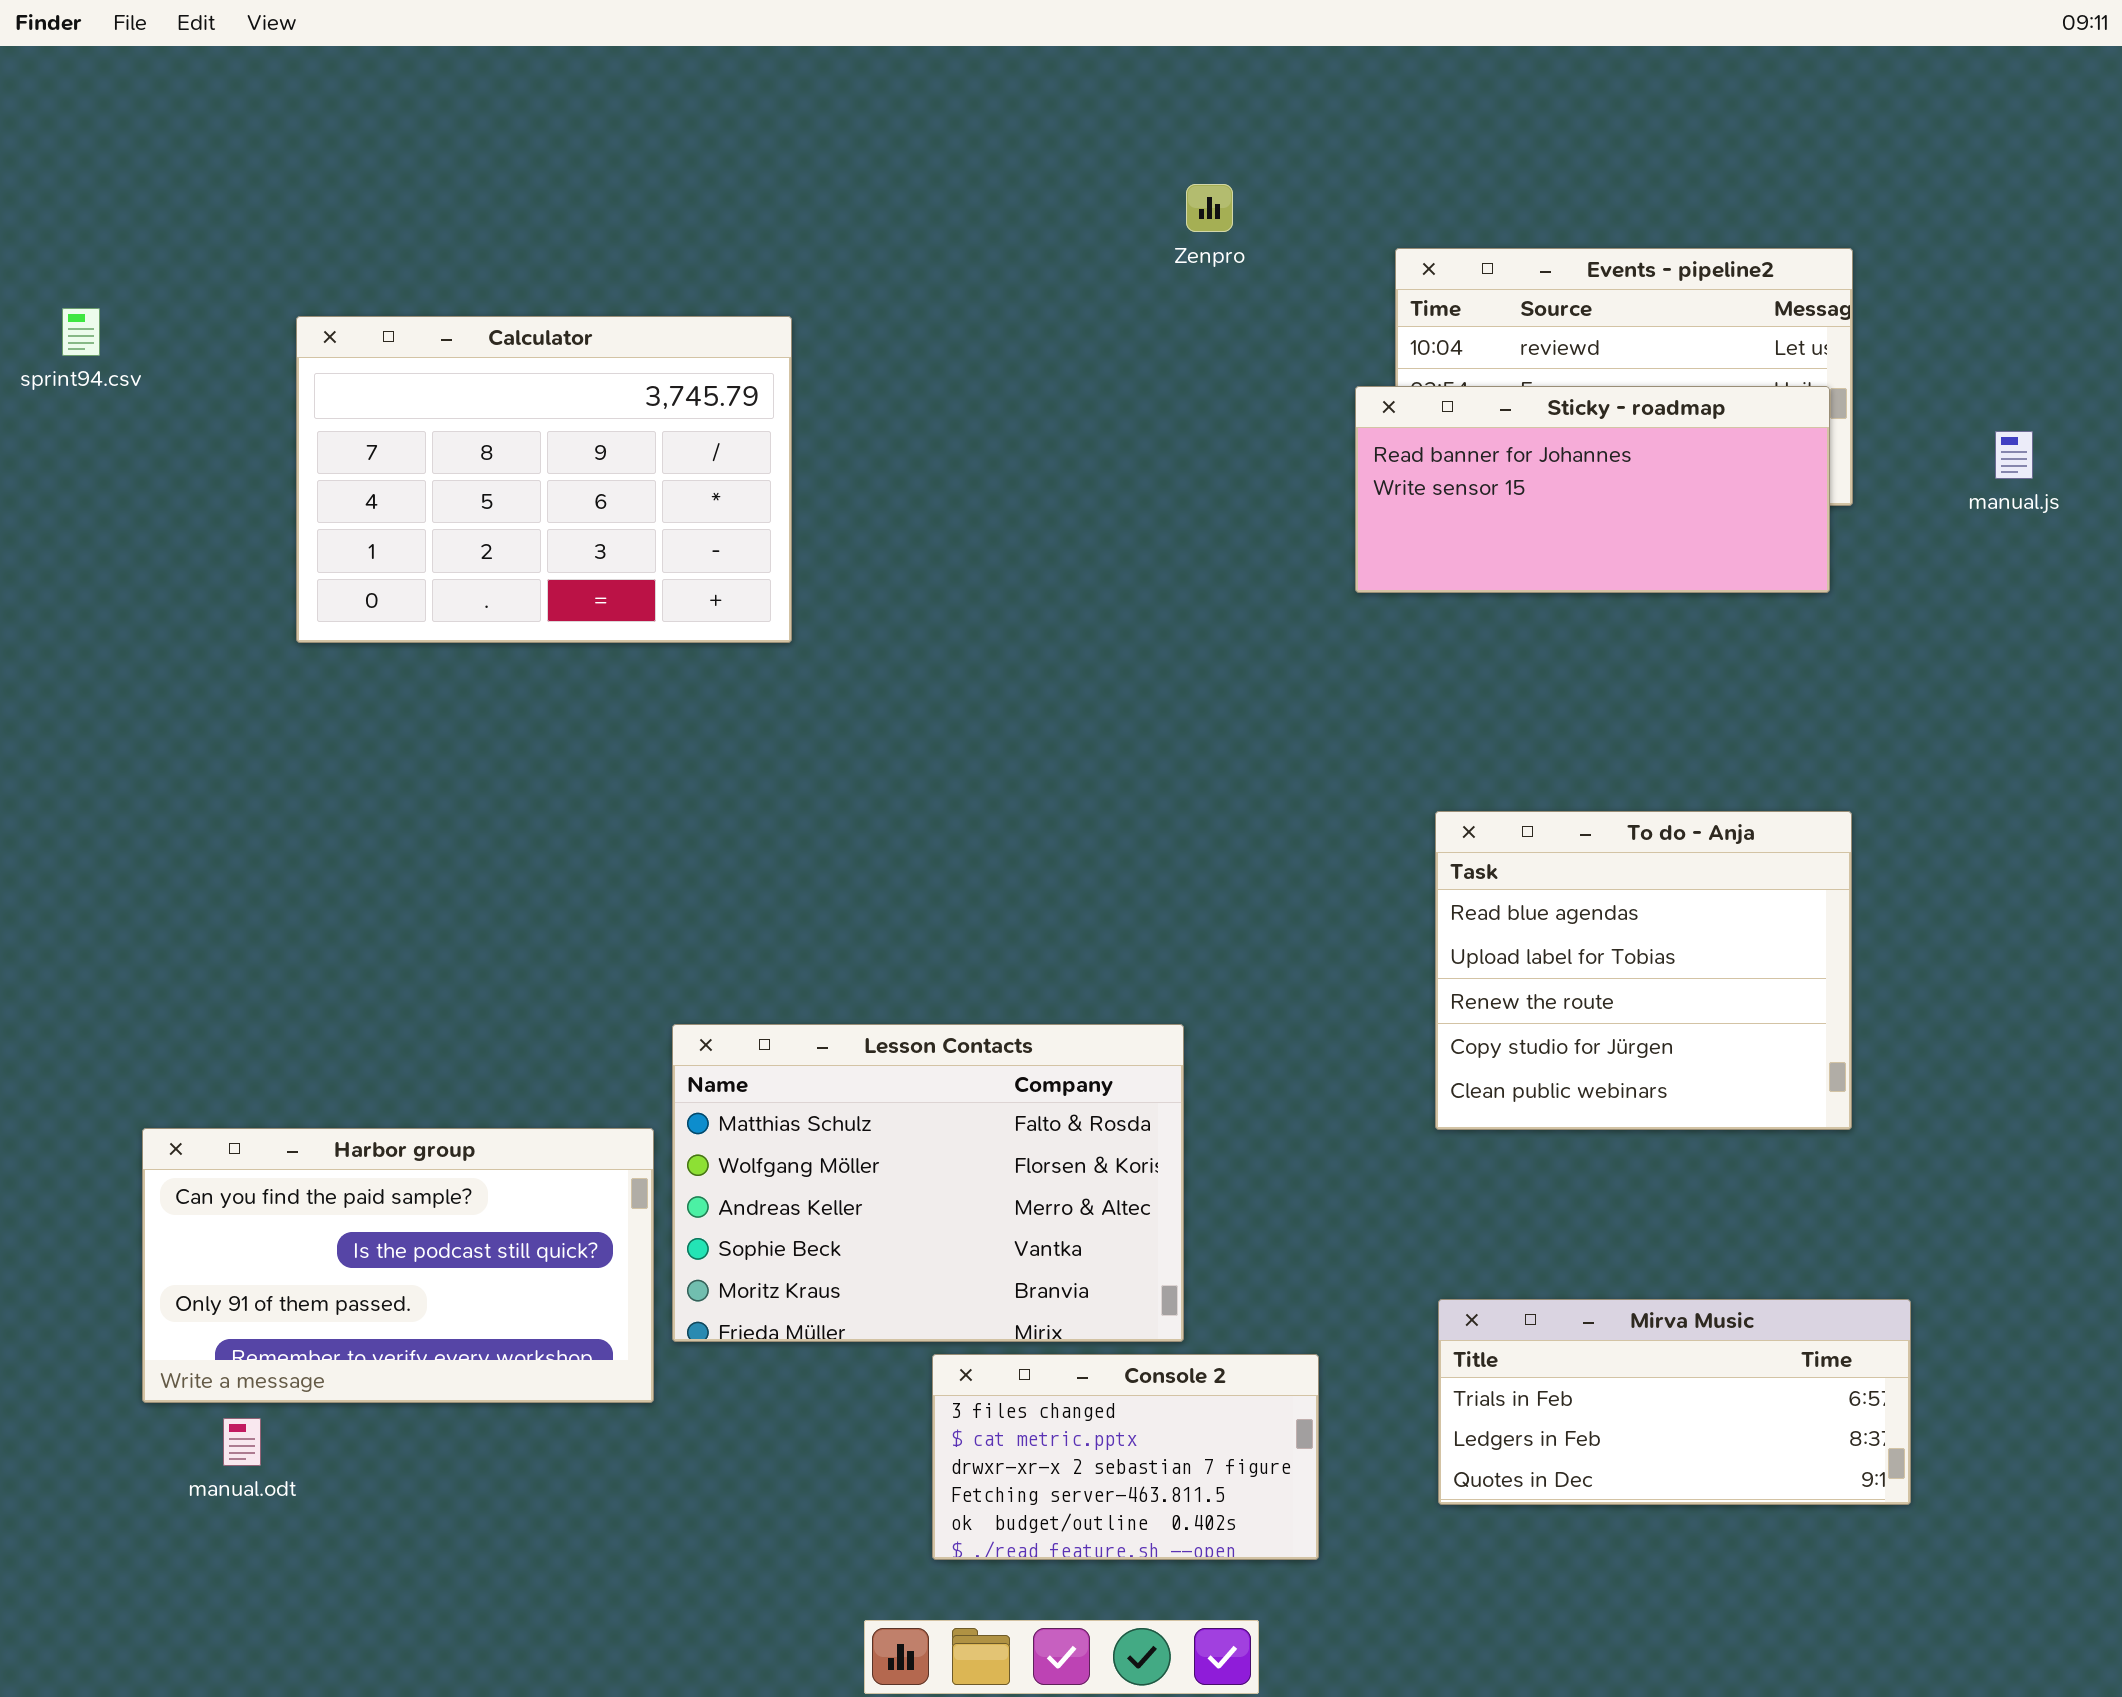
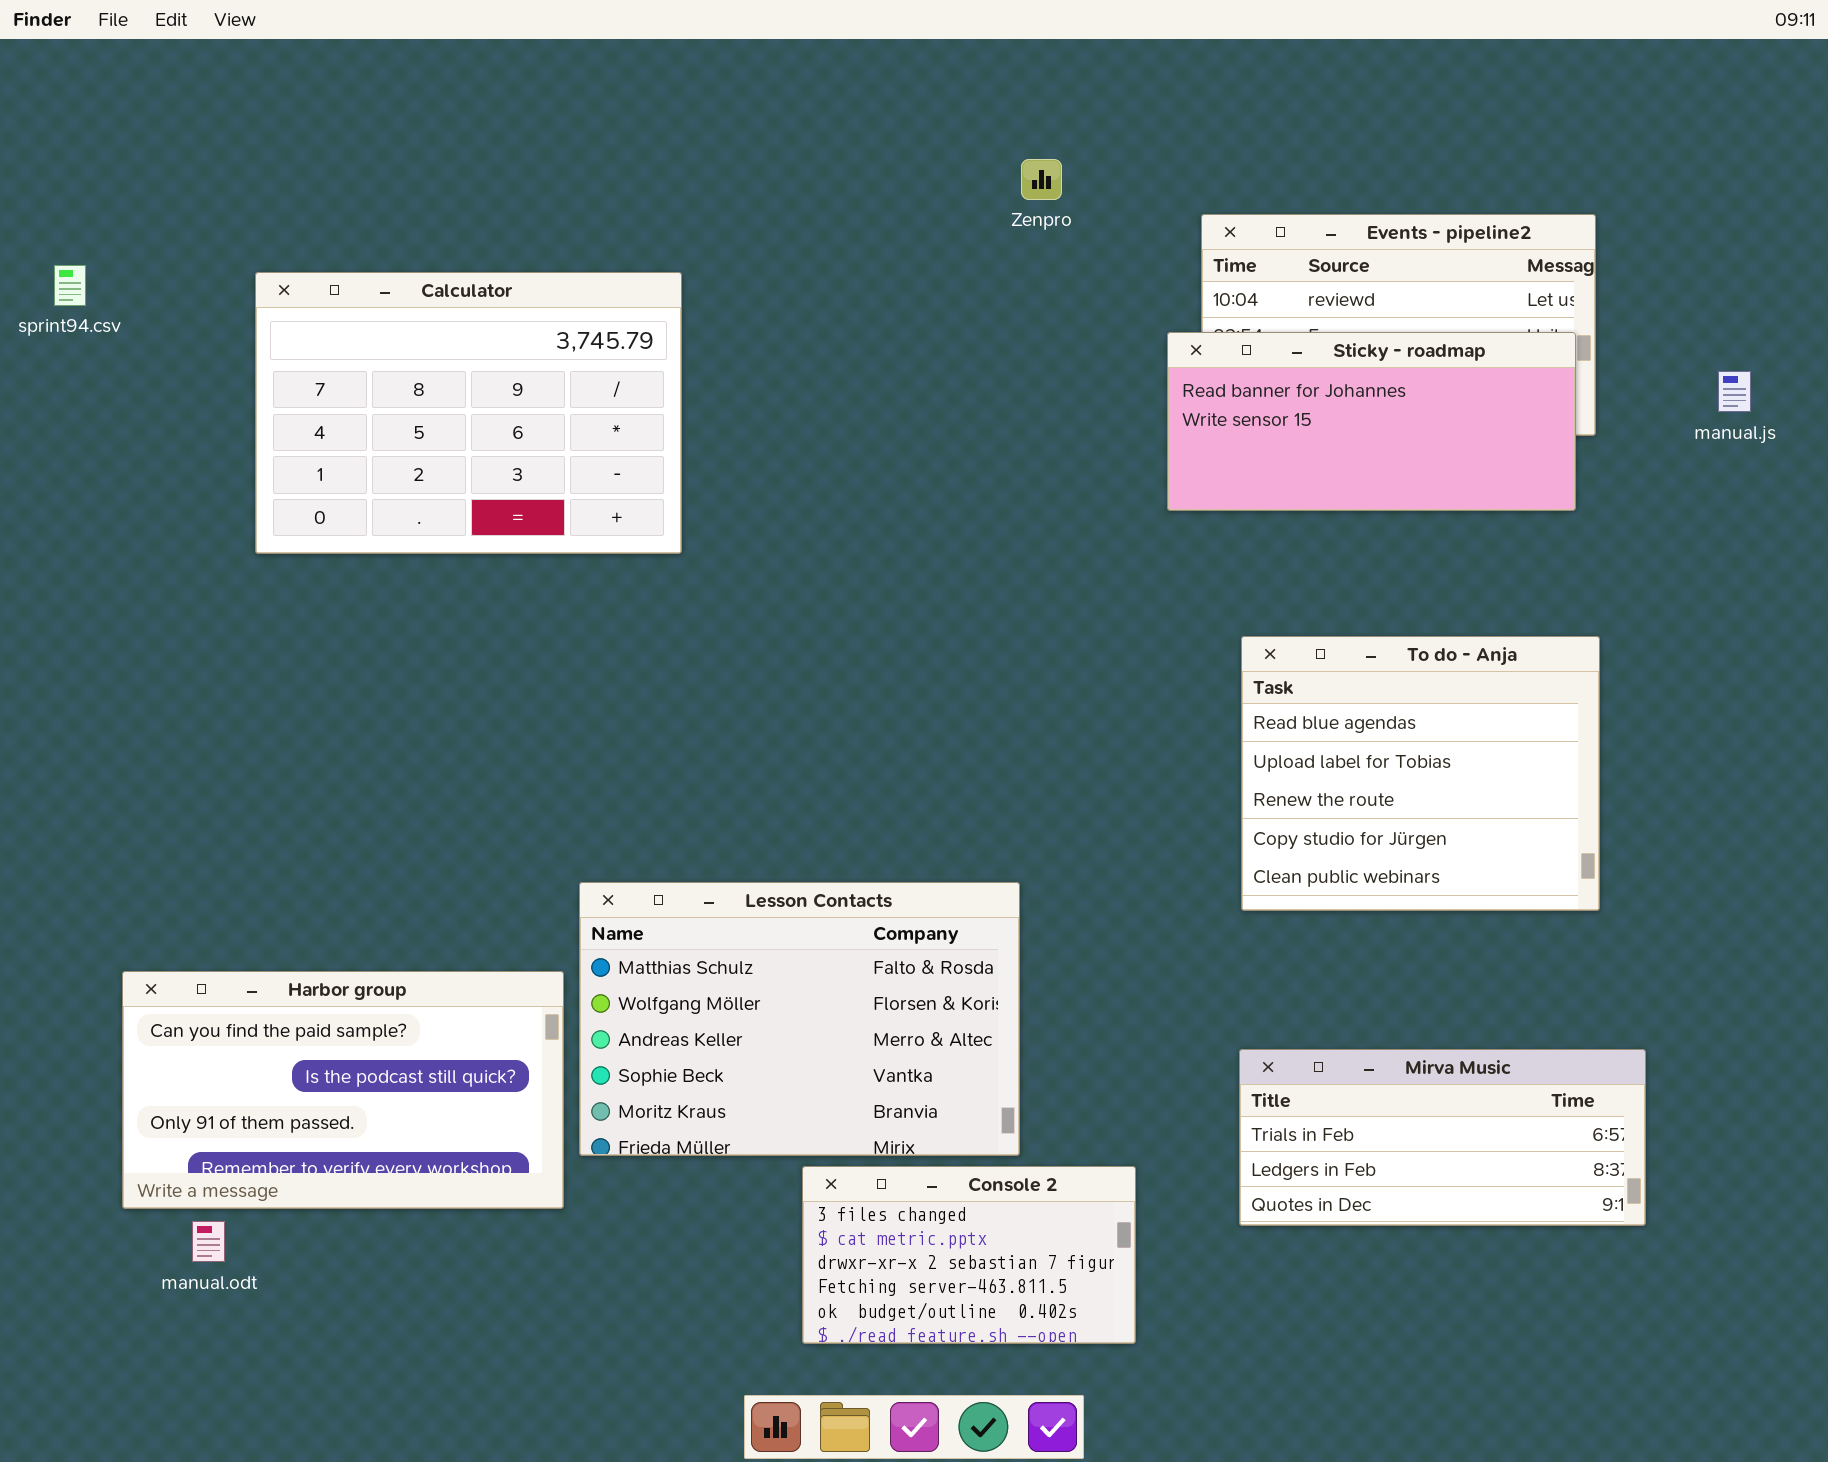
To do - Anja: [1435,811,1852,1130] -> [1241,636,1600,911], moved
Mirva Music: [1438,1299,1911,1505] -> [1239,1049,1646,1226], moved

